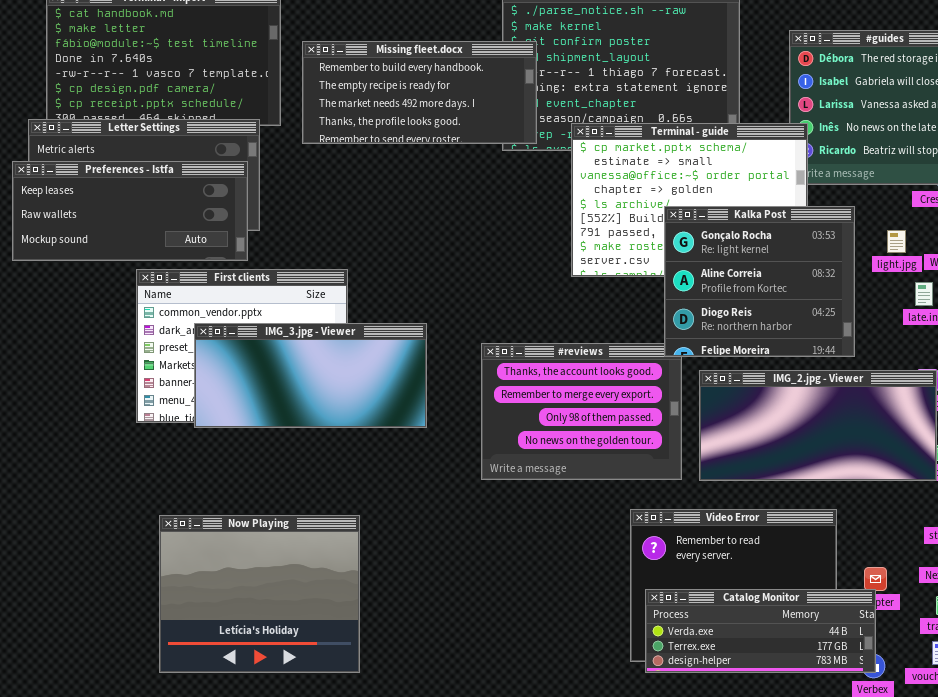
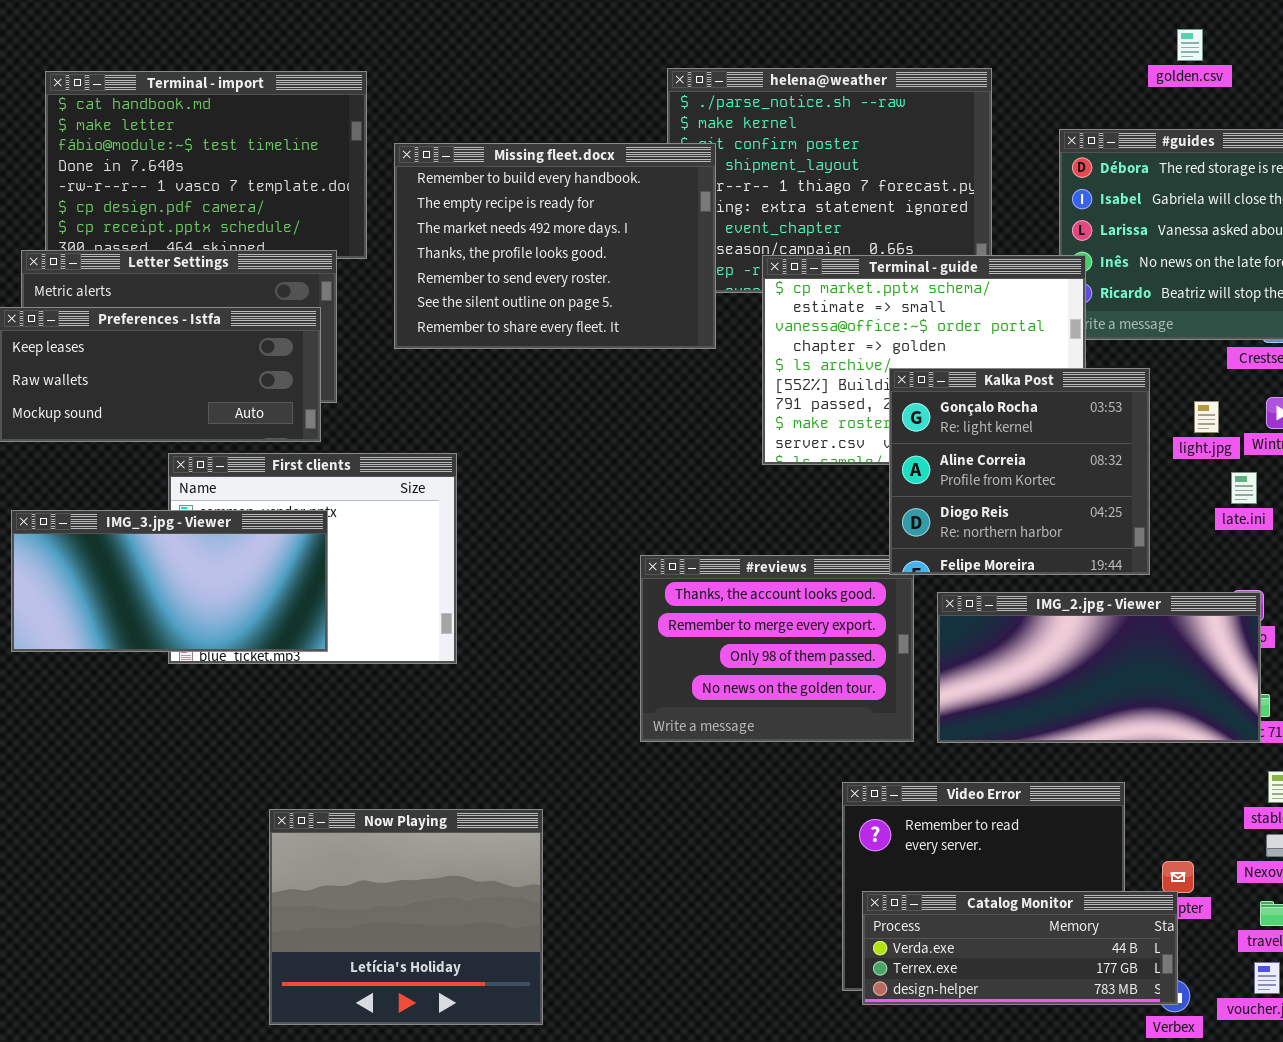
Missing fleet.docx: [302,41,537,144] -> [394,143,716,349], resized
IMG_3.jpg - Viewer: [194,323,427,428] -> [11,510,328,652], moved
Now Playing: [159,515,360,673] -> [269,809,543,1025], moved

